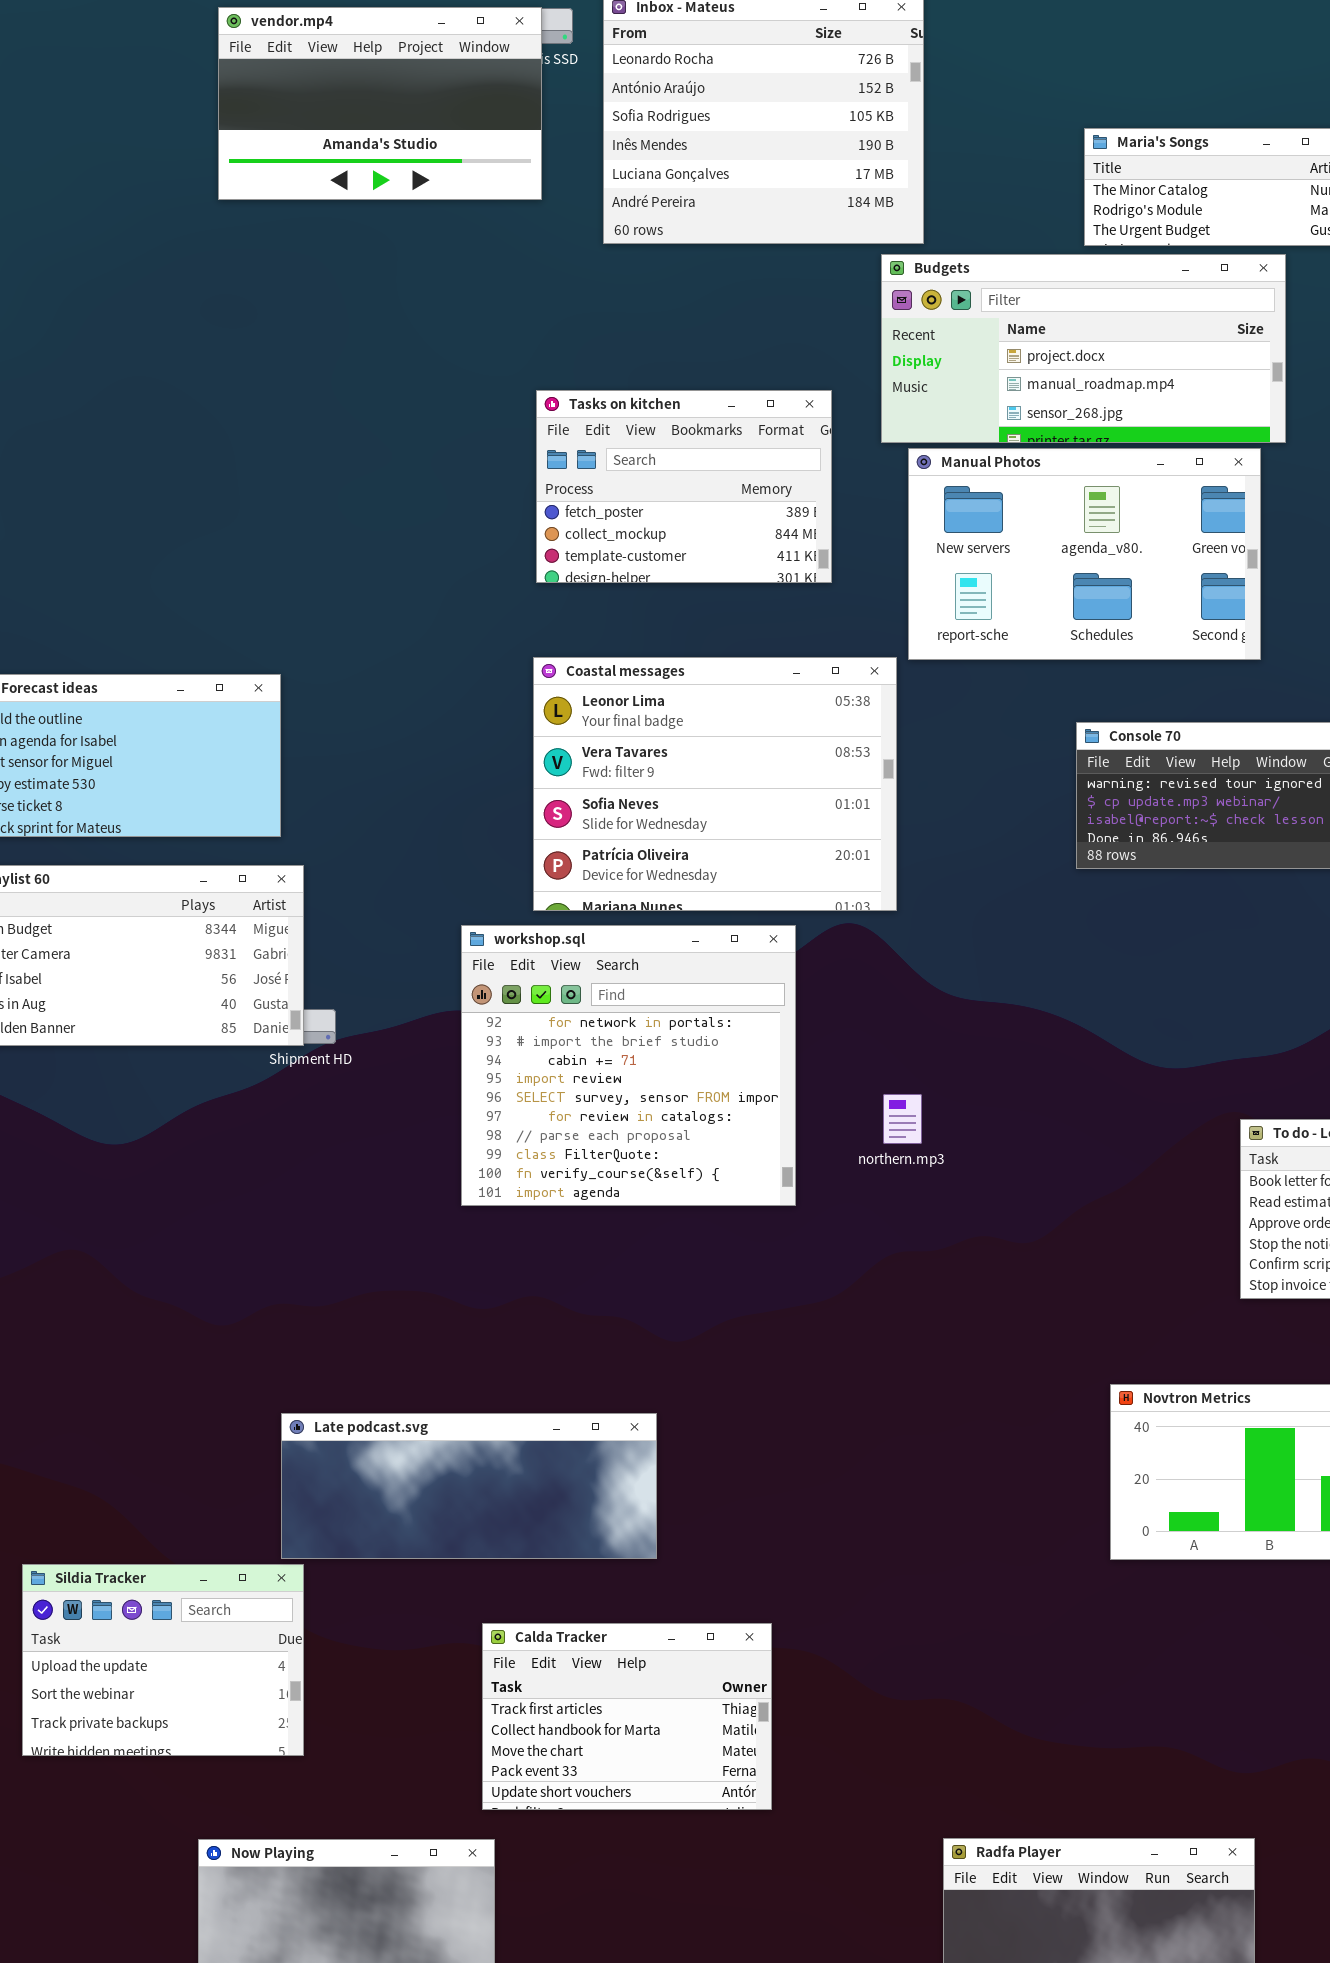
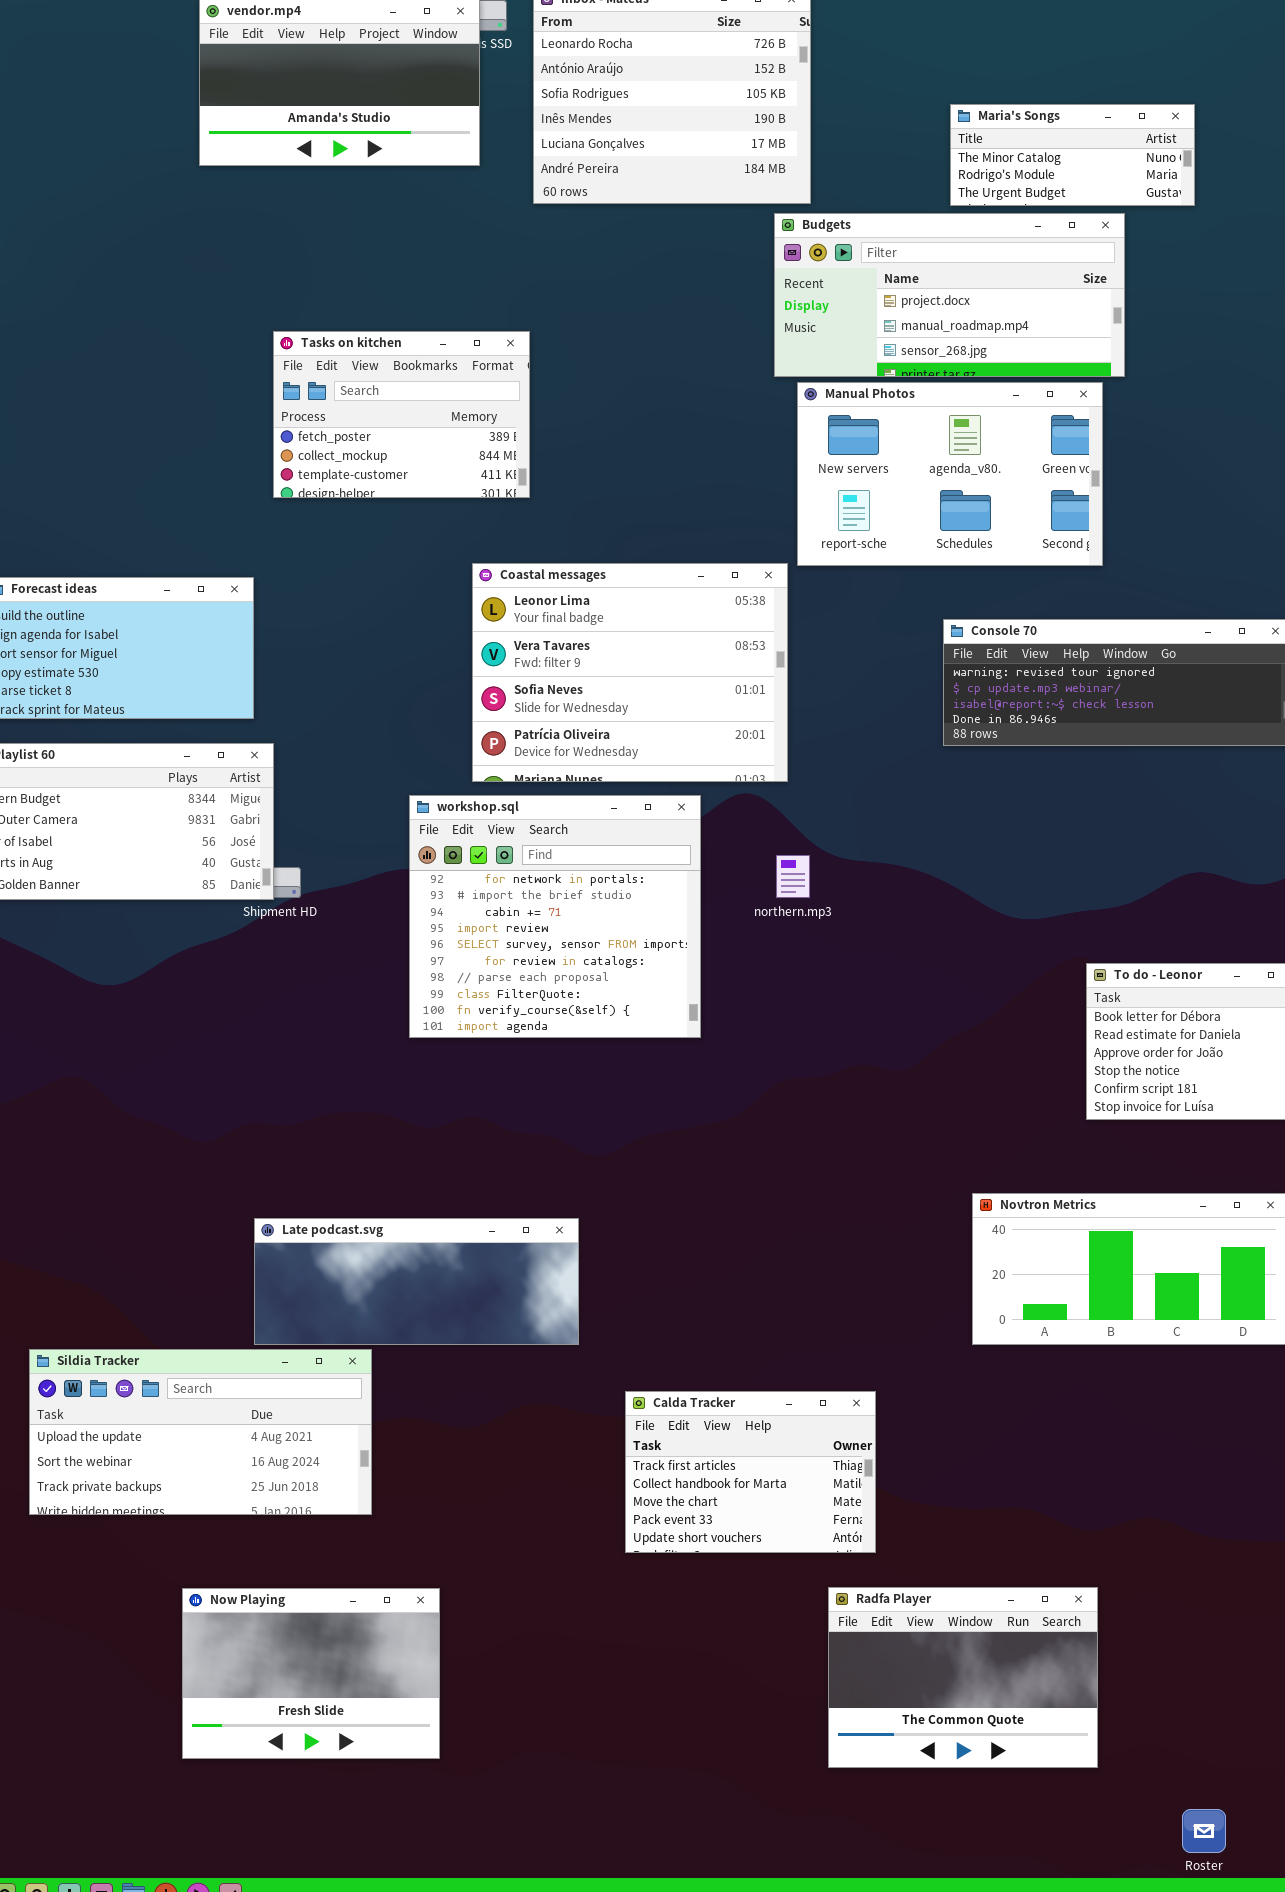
Tasks on kitchen: [536,390,832,583] -> [273,331,530,498], moved
northern.mp3: [883,1094,922,1144] -> [776,855,810,898], moved
Sildia Tracker: [22,1564,304,1756] -> [29,1349,372,1515], resized
Calda Tracker: [482,1623,772,1810] -> [625,1391,876,1553], moved

